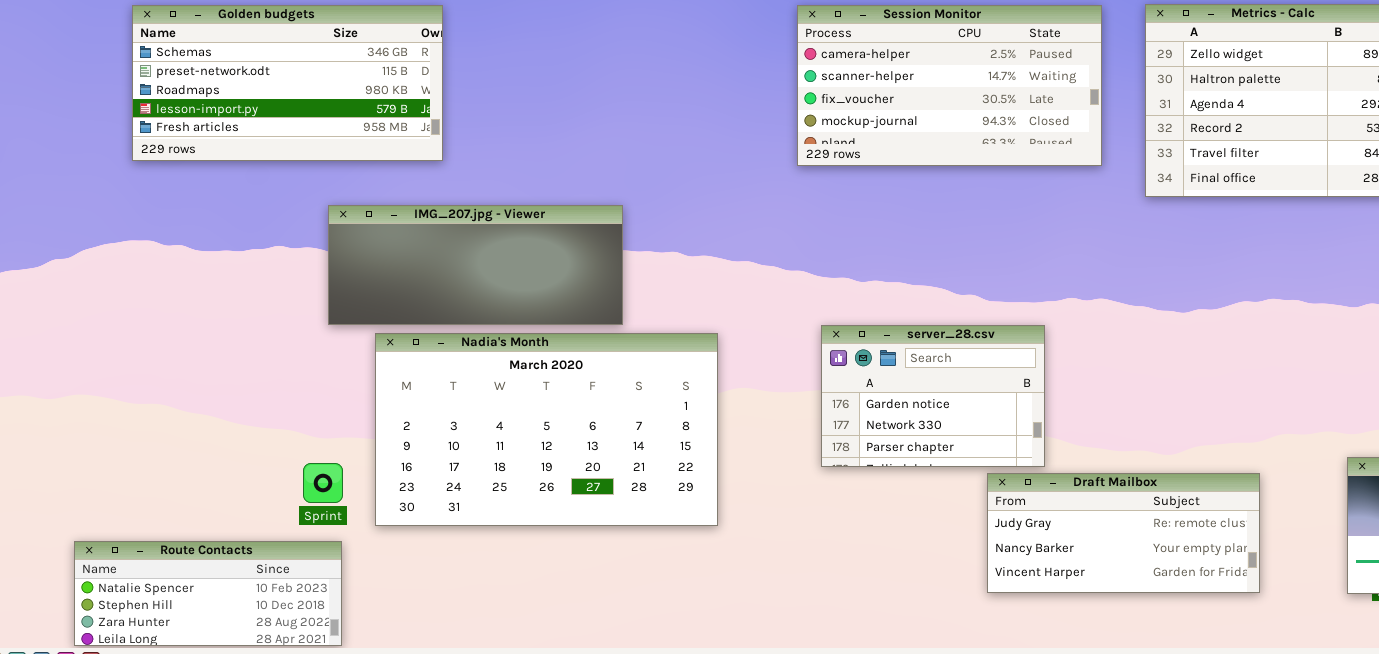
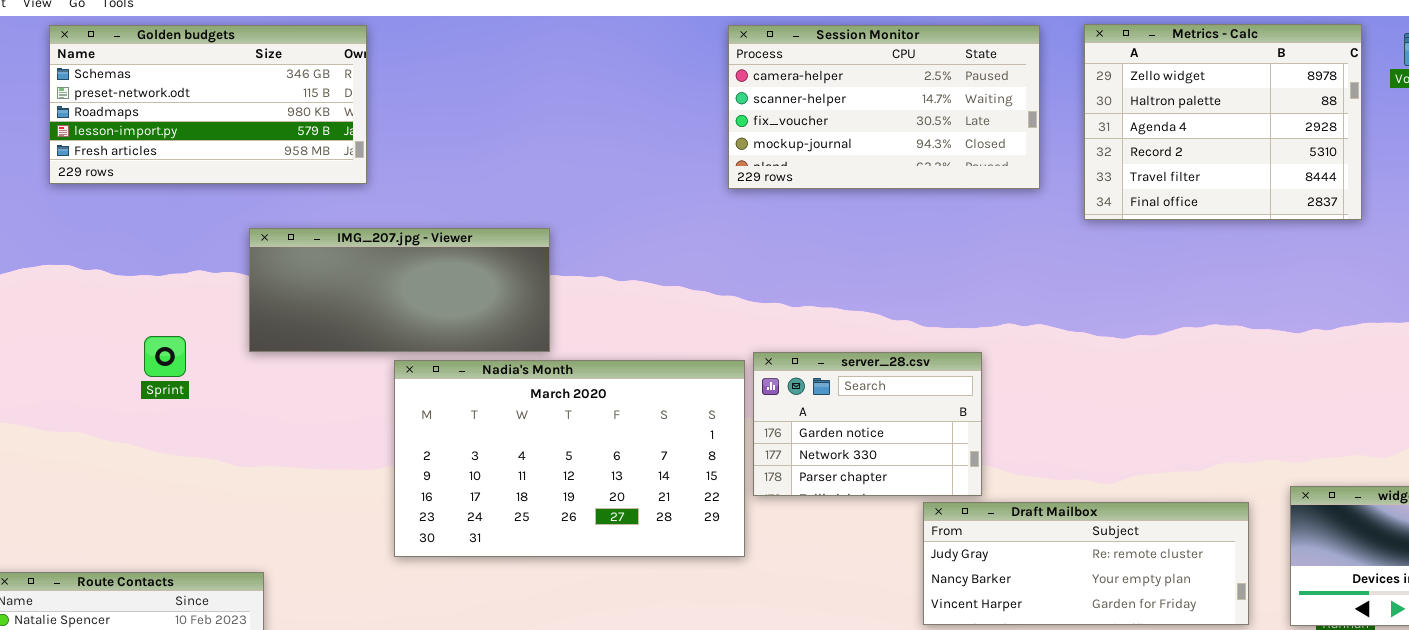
Nadia's Month: [375,333,718,526] -> [394,360,745,557], moved
Sprint: [303,463,343,503] -> [144,336,186,377], moved
Draft Mailbox: [987,473,1260,593] -> [923,502,1249,625], resized

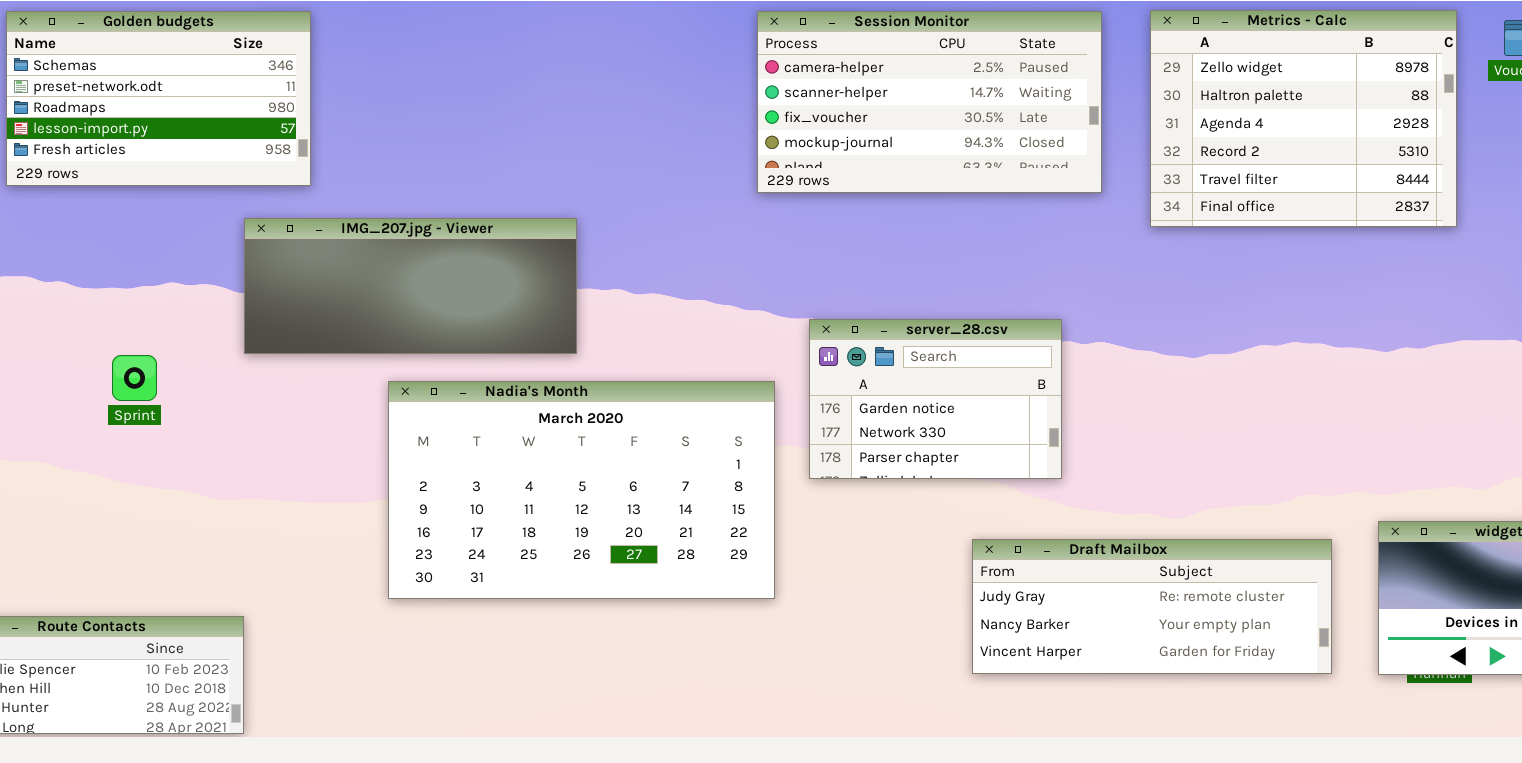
Golden budgets: [49,25,367,184] -> [6,11,311,186], resized
IMG_207.jpg - Viewer: [249,228,550,352] -> [244,218,577,354], moved
server_28.csv: [753,352,982,496] -> [809,319,1062,479], moved

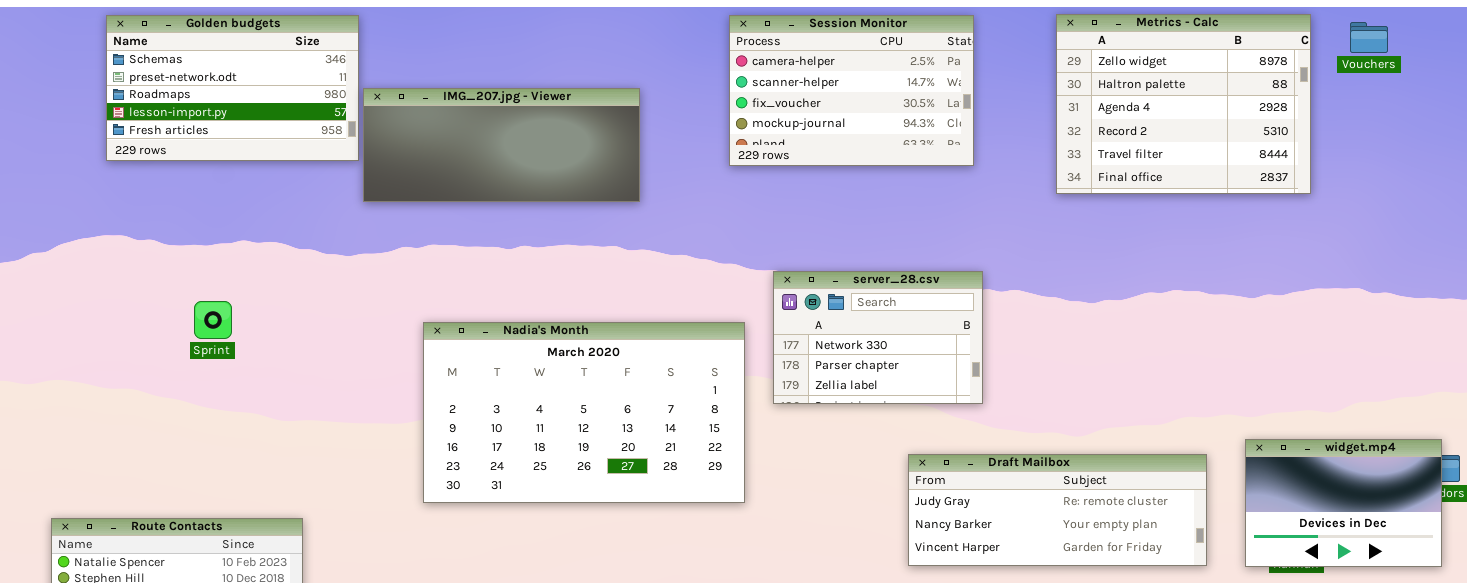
Session Monitor: [757,11,1102,193] -> [729,15,974,166], resized
IMG_207.jpg - Viewer: [244,218,577,354] -> [363,88,640,202], moved
server_28.csv: [809,319,1062,479] -> [773,271,983,404], scrolled down 1 row

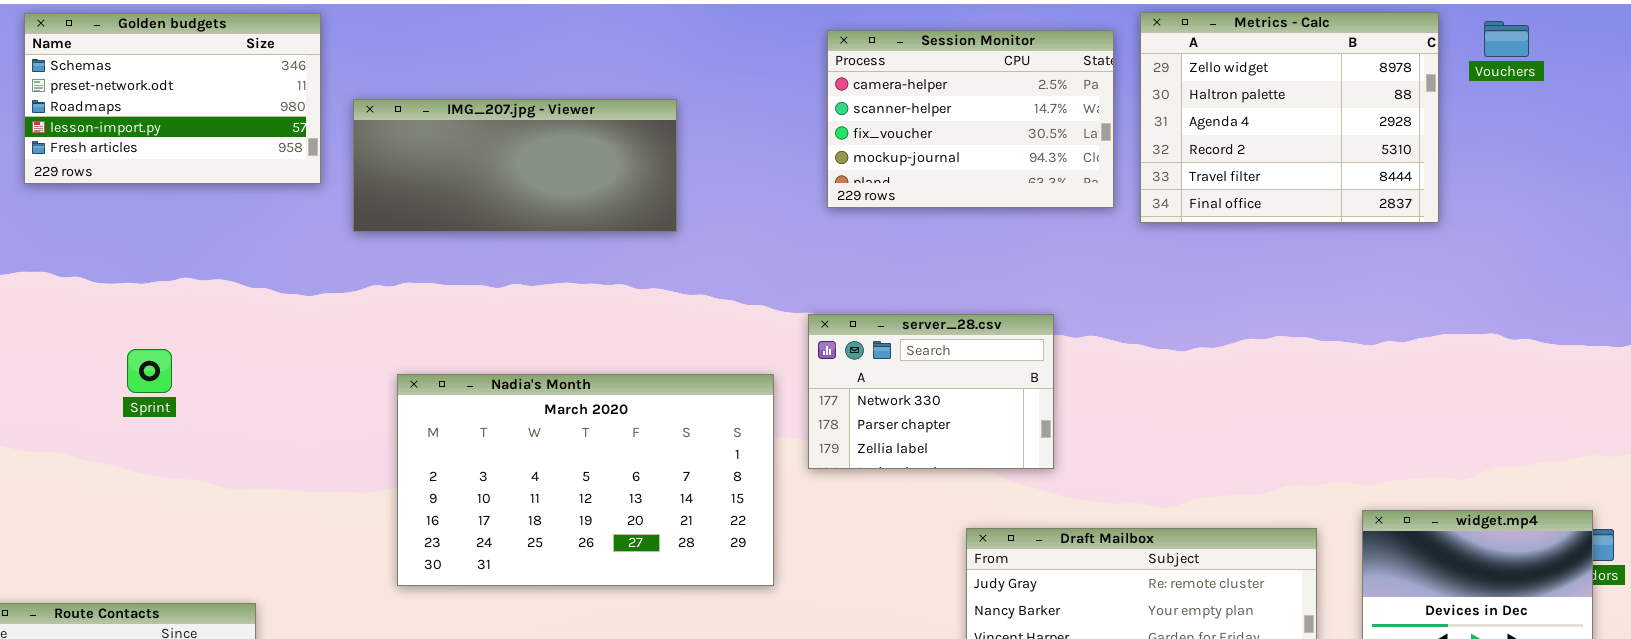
Session Monitor: [729,15,974,166] -> [827,30,1114,208], moved
IMG_207.jpg - Viewer: [363,88,640,202] -> [353,99,677,232], moved

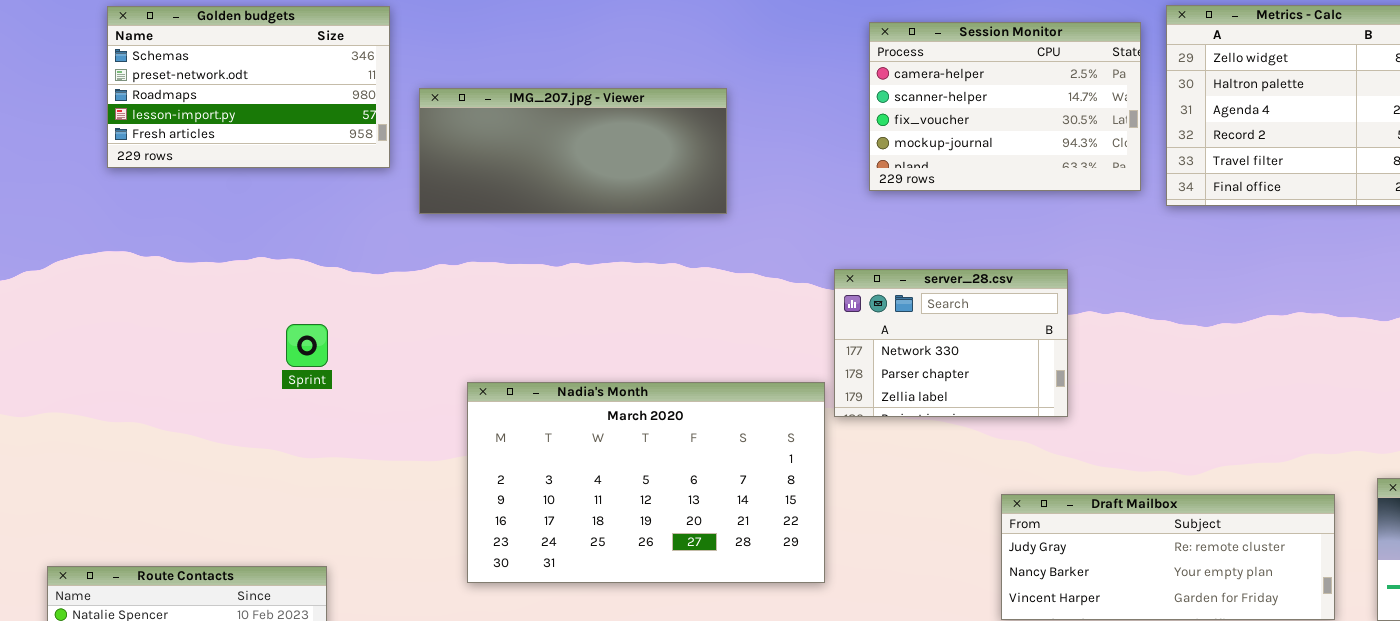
server_28.csv: [808,314,1054,469] -> [834,269,1068,417], moved
Sprint: [127,349,172,393] -> [286,324,328,367], moved
Nadia's Month: [397,374,774,586] -> [467,382,825,583], moved

